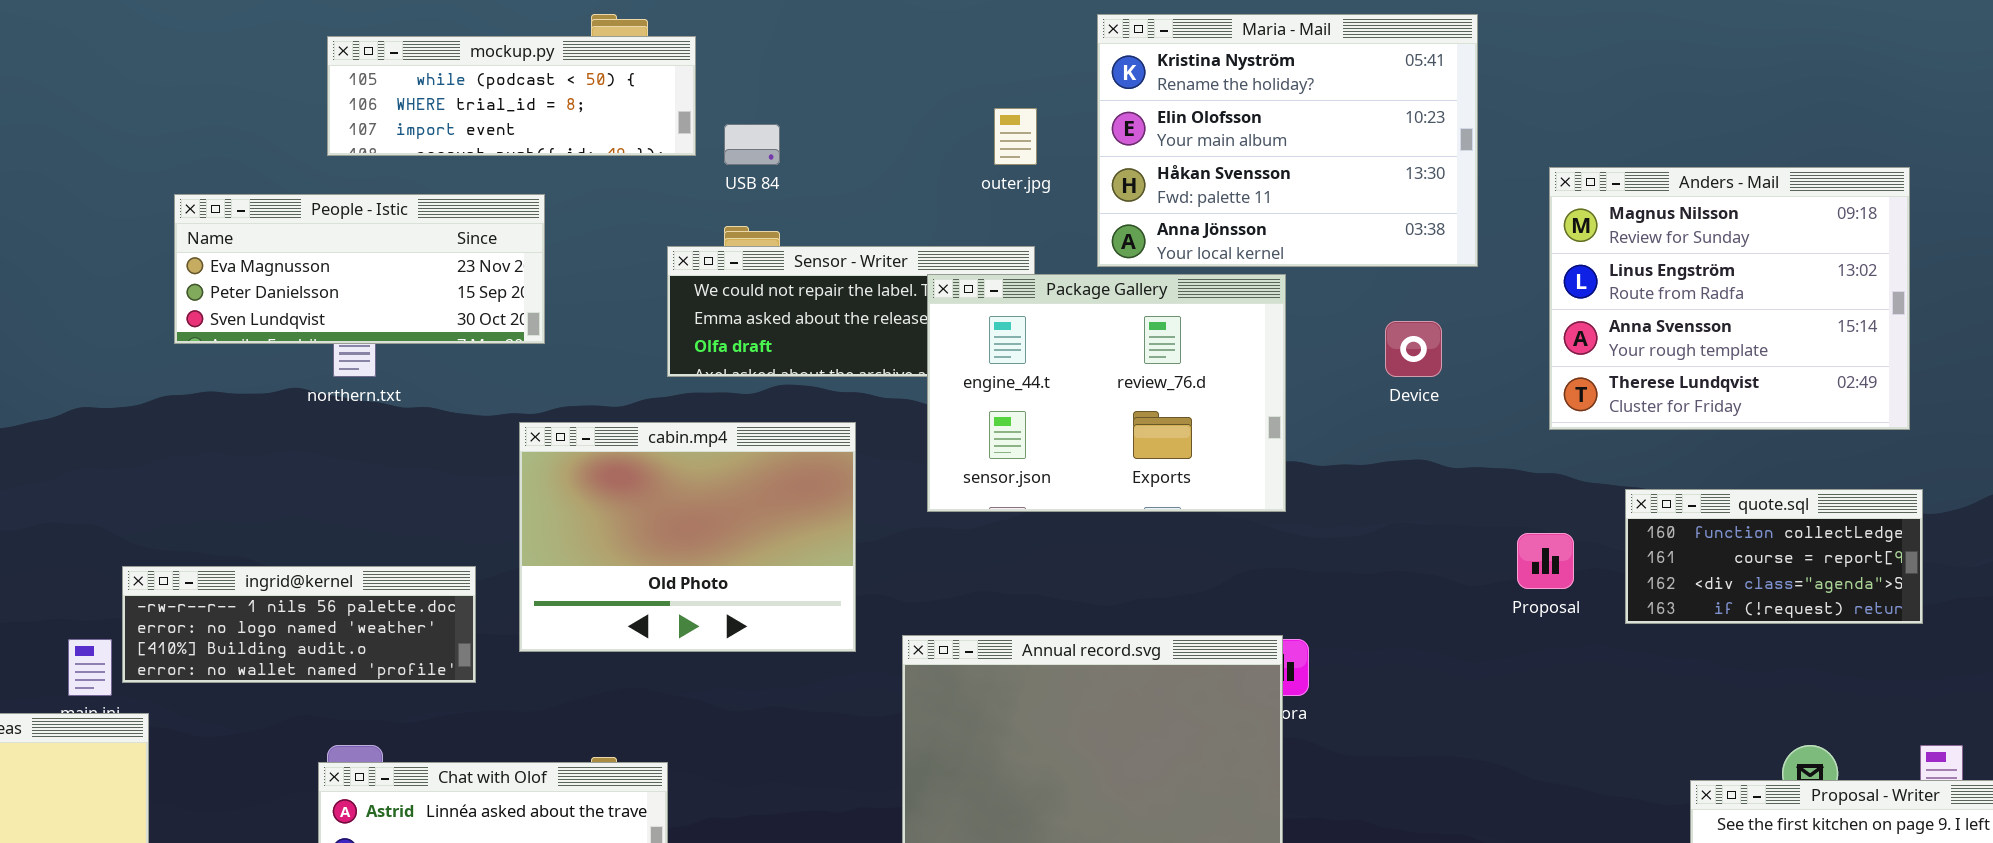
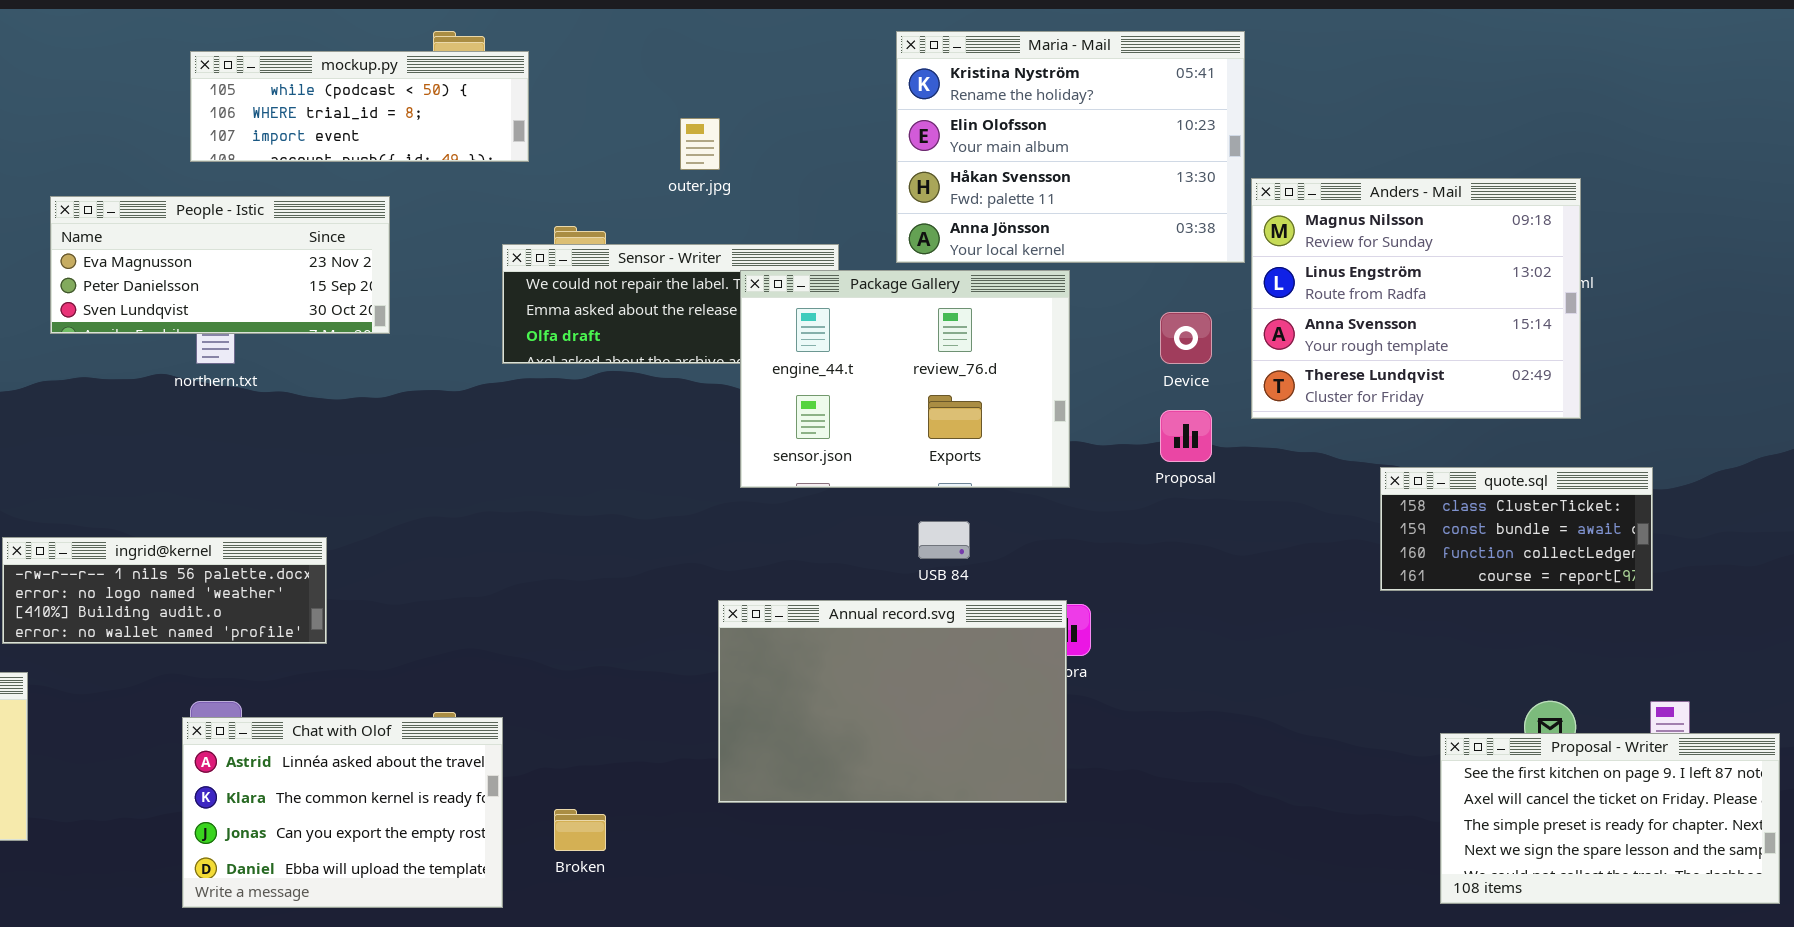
outer.jpg: [994,108,1037,165] -> [680,118,720,170], moved
USB 84: [724,124,780,165] -> [918,521,970,559], moved
Anders - Mail: [1549,167,1910,430] -> [1251,178,1581,419], moved
cabin.mp4: [519,422,856,652] -> none, closed
quote.sql: [1625,489,1923,624] -> [1380,467,1653,591], scrolled up 2 rows
Proposal: [1517,533,1574,589] -> [1160,410,1212,462], moved

